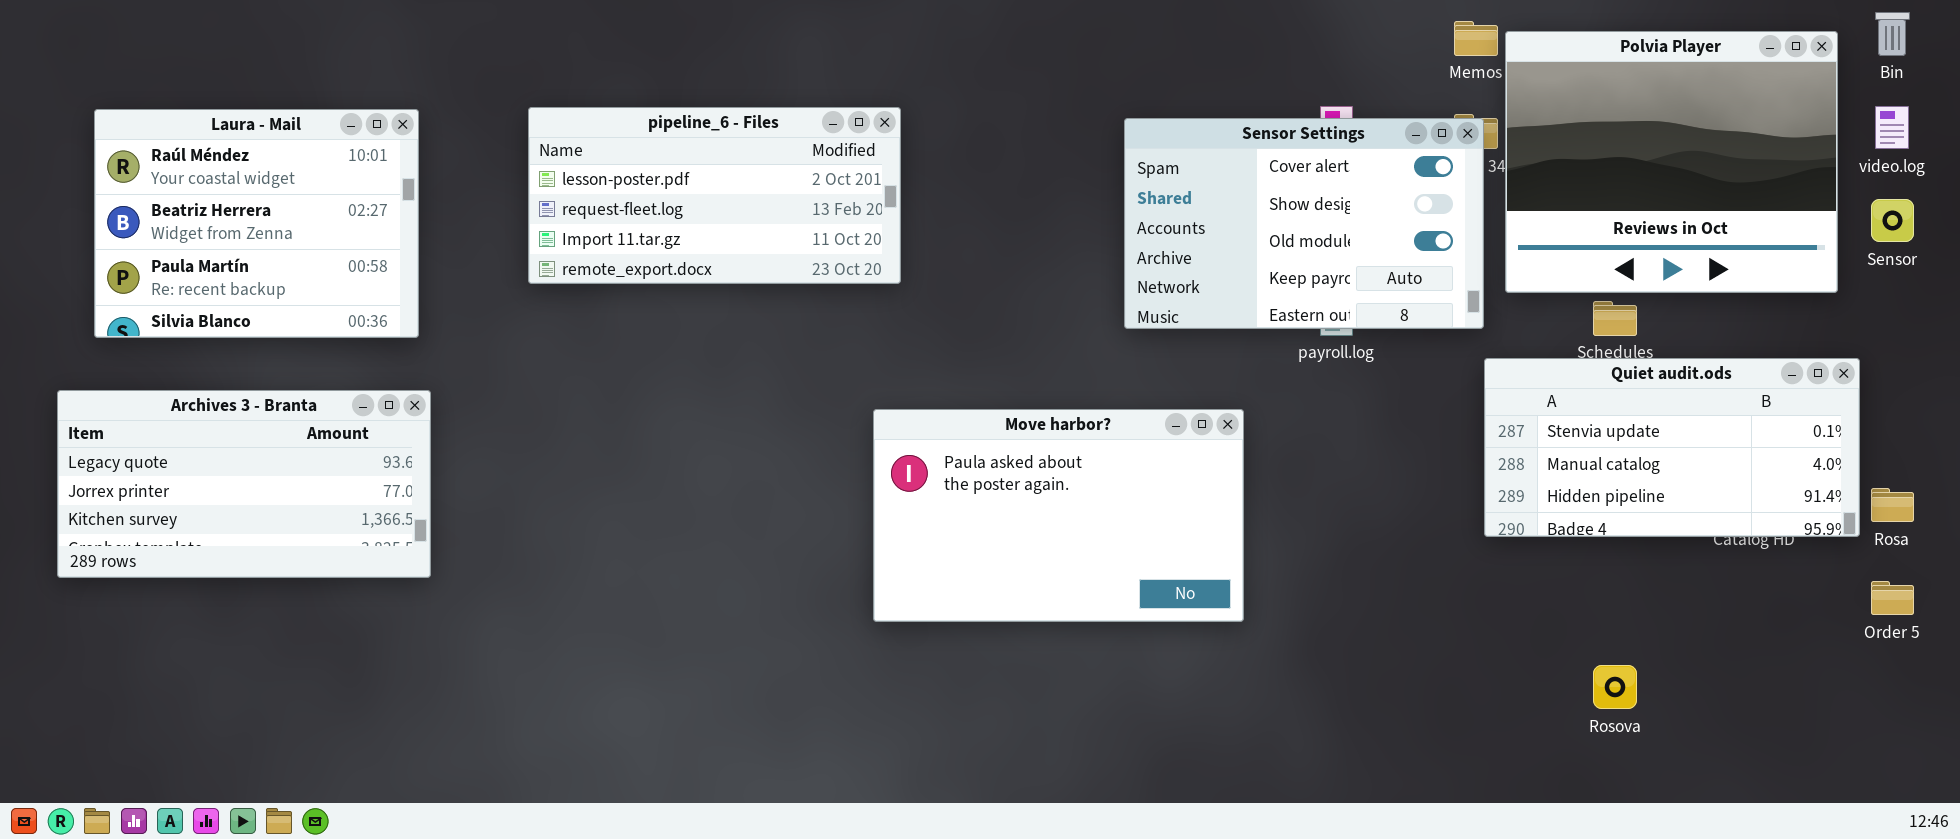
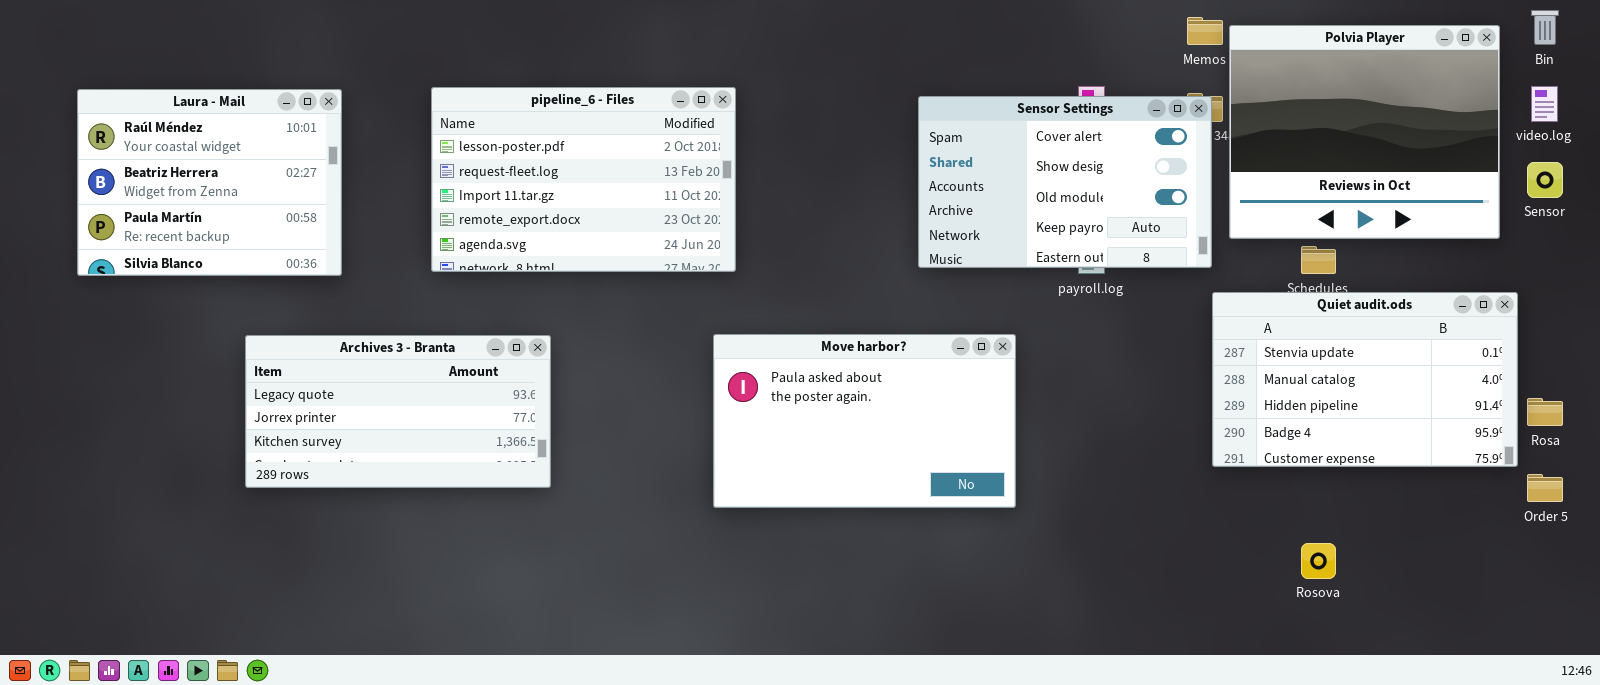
pipeline_6 - Files: [528,107,901,284] -> [431,87,736,272], resized
Quiet audit.ods: [1484,358,1860,537] -> [1212,292,1518,467], resized
Archives 3 - Branta: [57,390,431,578] -> [245,335,551,488], moved

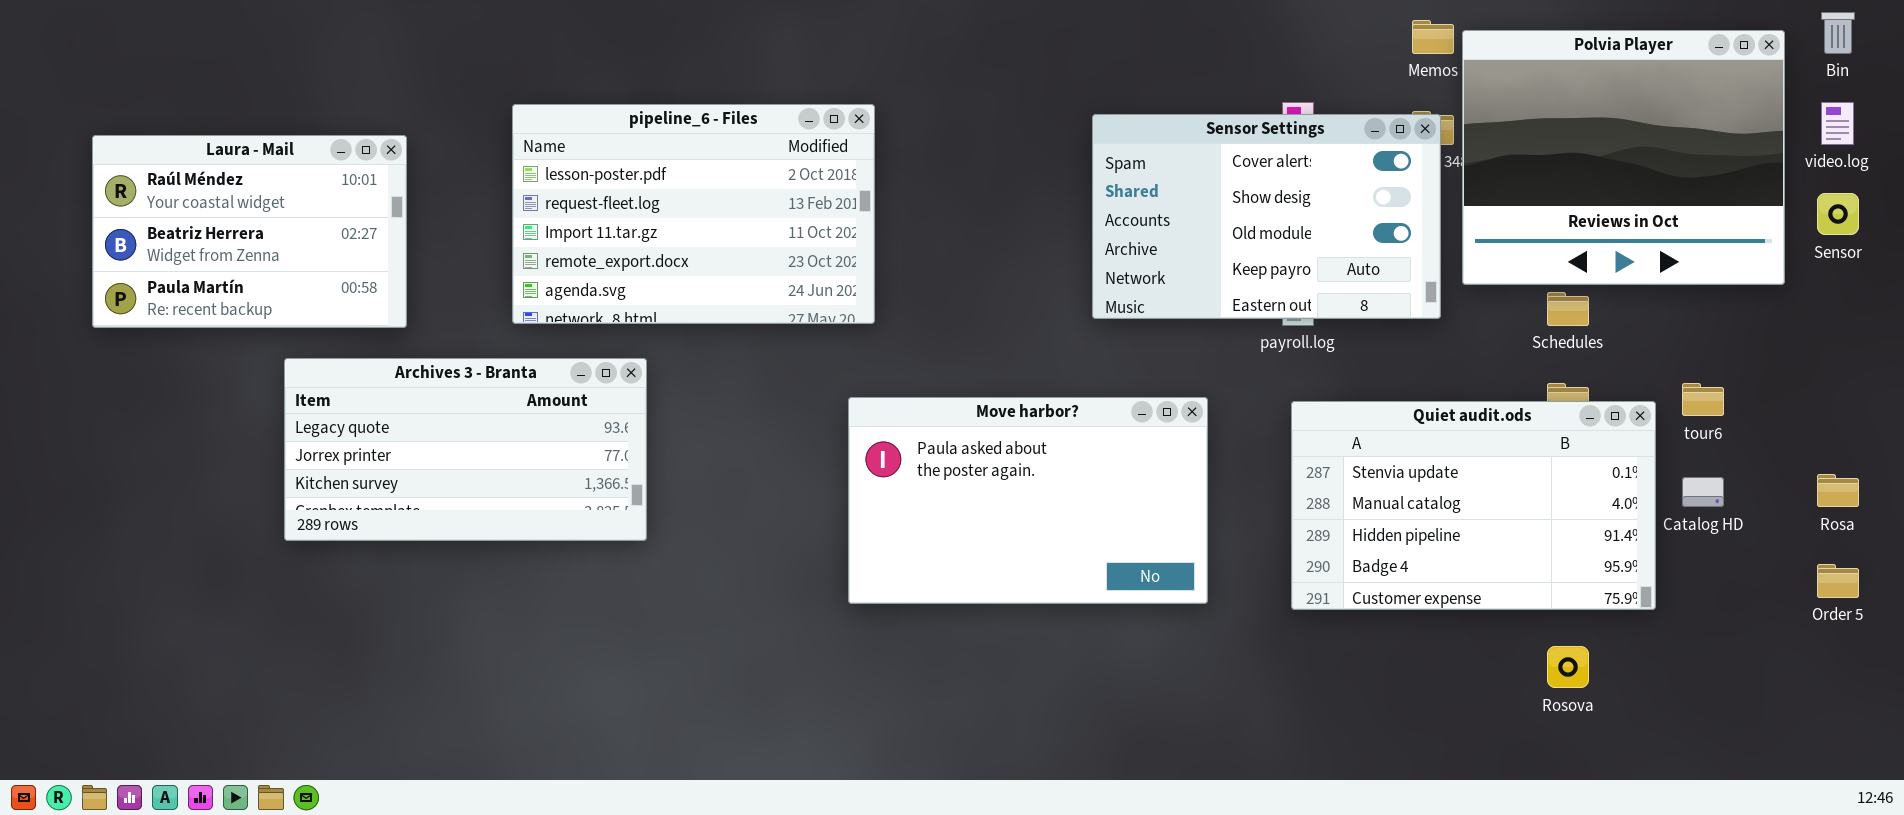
Laura - Mail: [77,89,342,276] -> [92,135,407,328], resized
Quiet audit.ods: [1212,292,1518,467] -> [1291,401,1656,610], moved
Archives 3 - Branta: [245,335,551,488] -> [284,358,647,541], moved

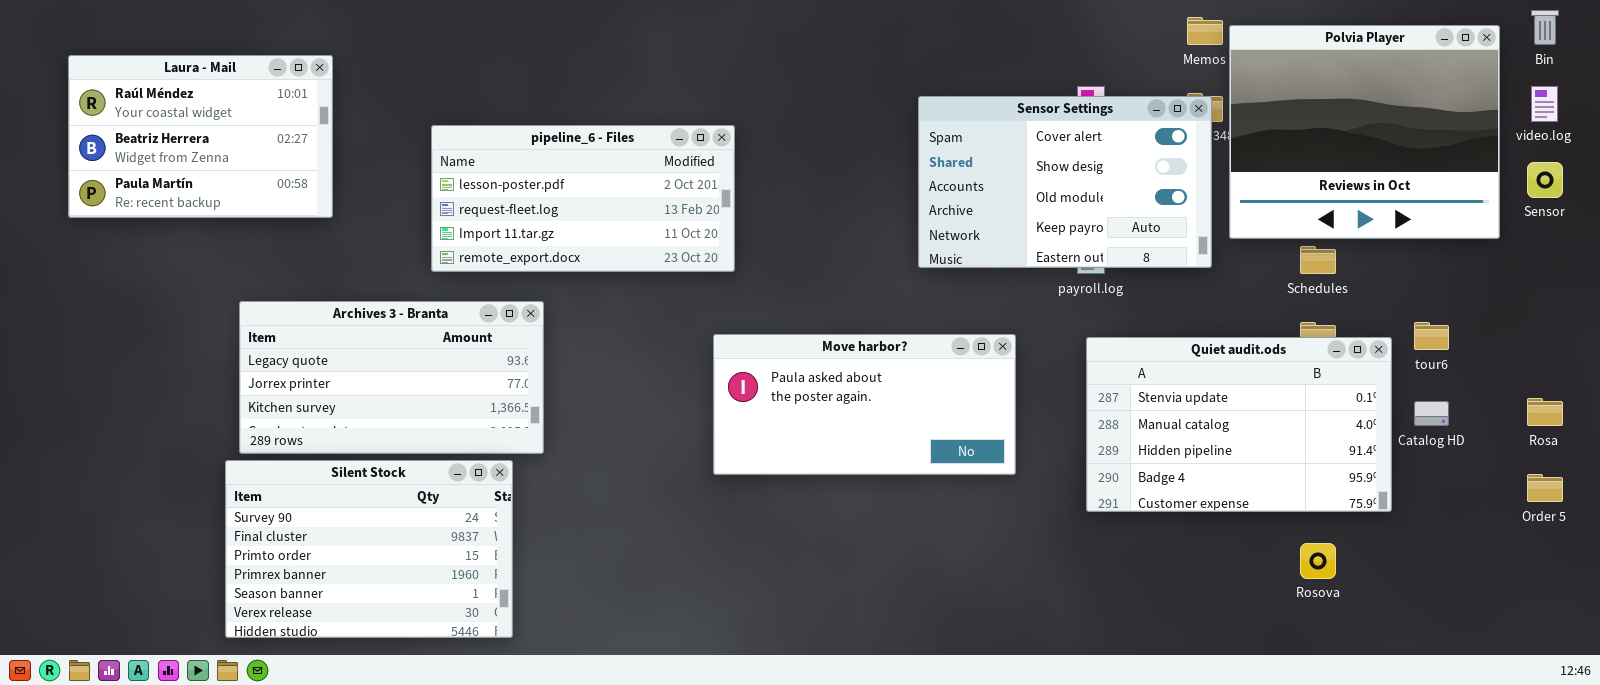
pipeline_6 - Files: [512,104,875,324] -> [431,125,735,272], resized
Laura - Mail: [92,135,407,328] -> [68,55,333,218], moved
Move harbor?: [848,397,1208,604] -> [713,334,1016,475], resized
Silent Stock: none -> [225,460,513,638], opened

